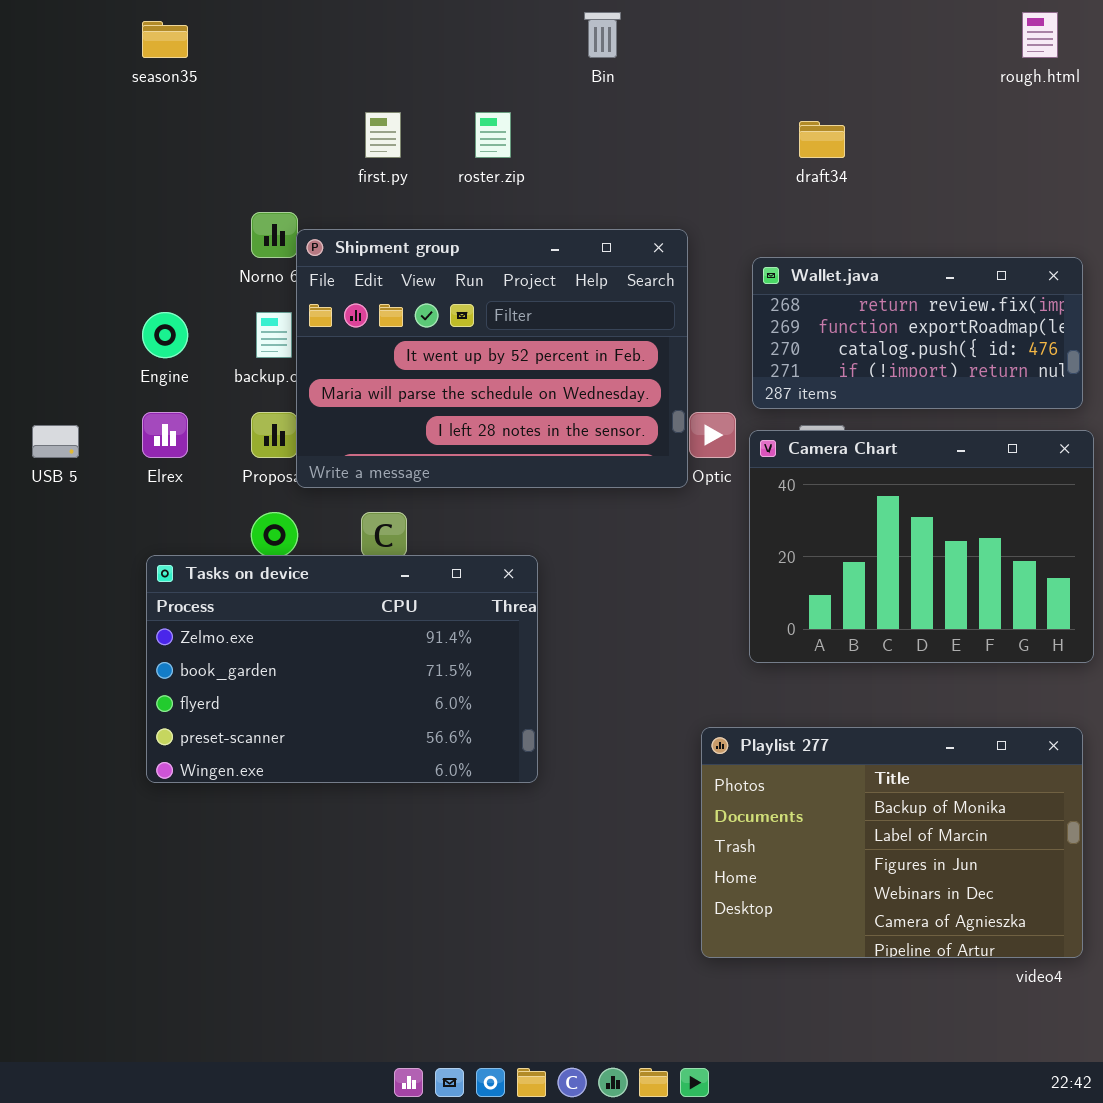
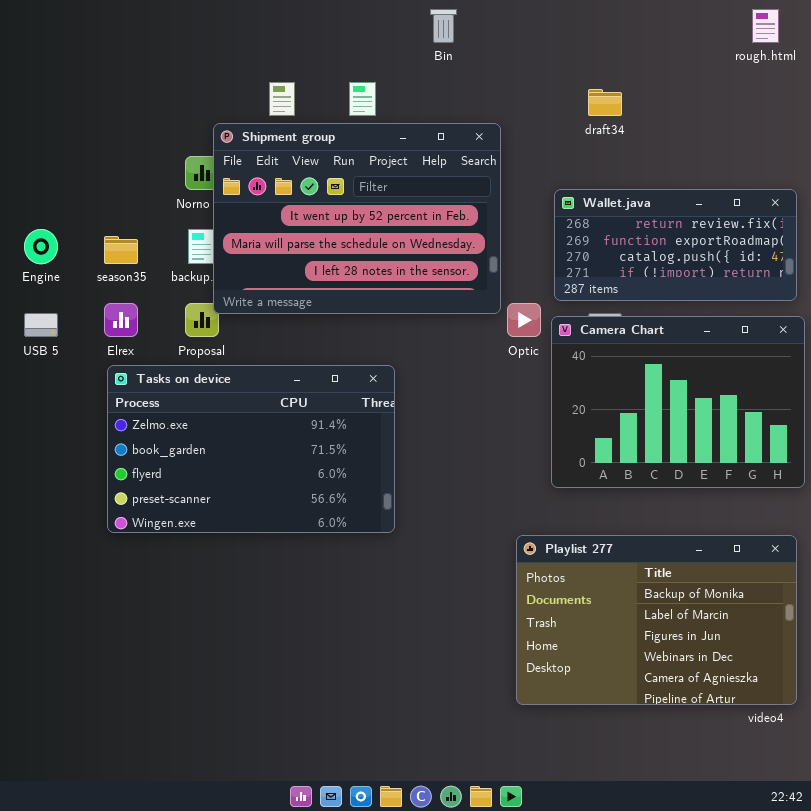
season35: [142,21,188,58] -> [104,236,138,264], moved
Shipment group: [296,229,688,488] -> [213,123,501,314], moved
Engine: [142,312,188,358] -> [24,229,58,264], moved
Tasks on device: [146,555,538,783] -> [107,365,395,533], moved

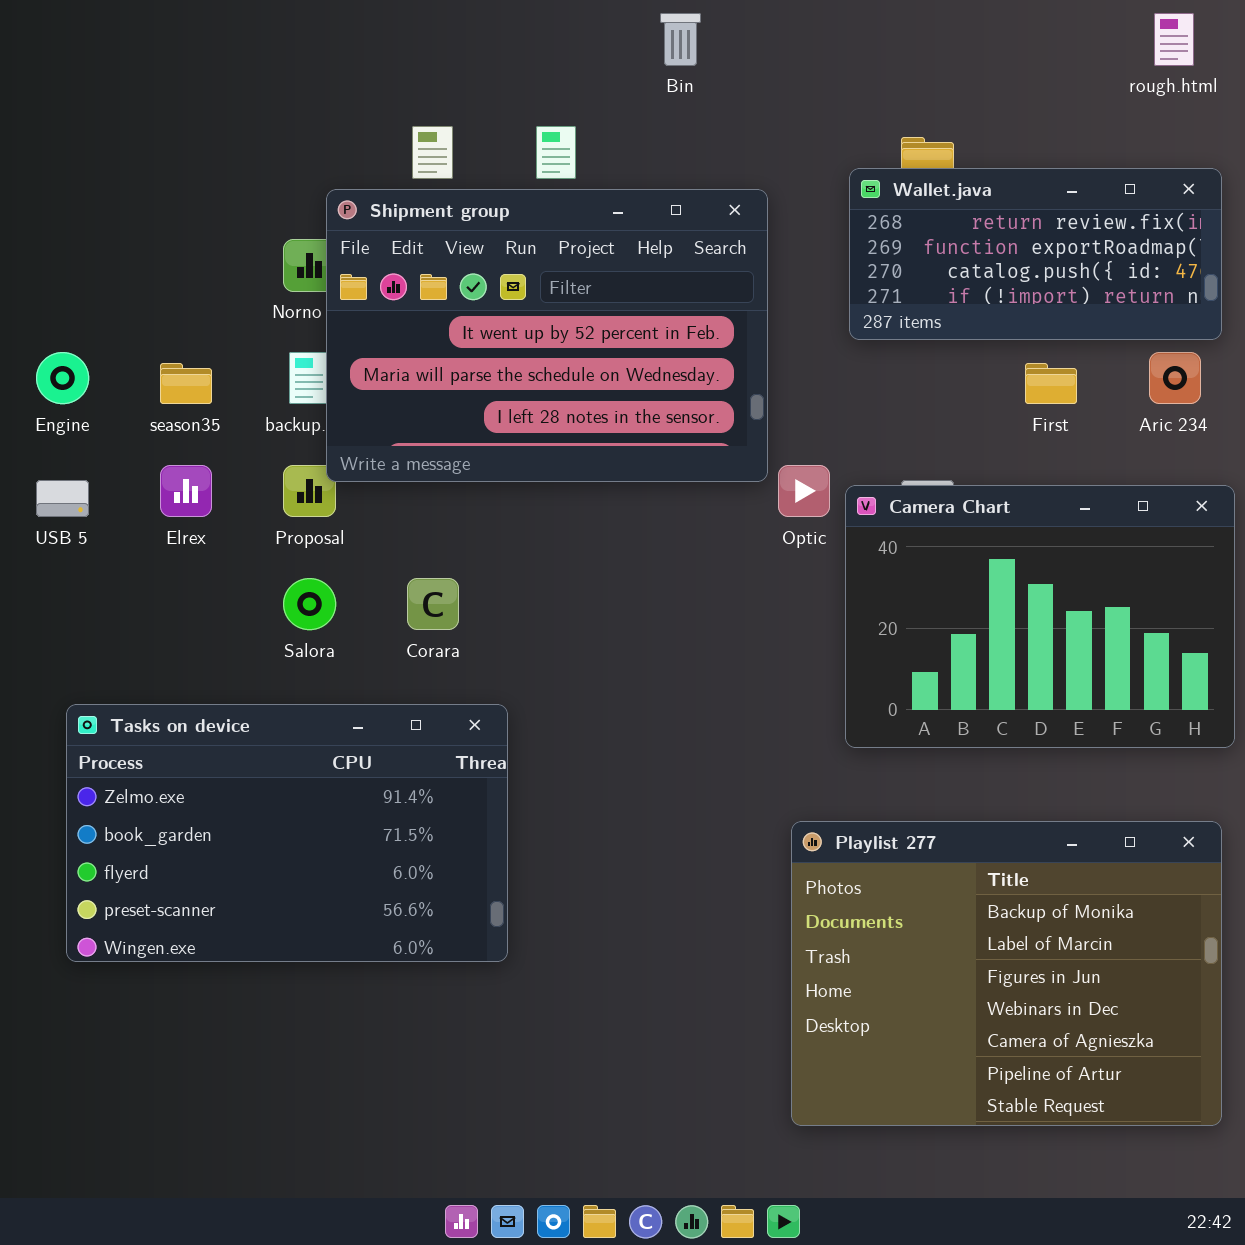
Wallet.java: [554,189,797,301] -> [849,168,1222,340], moved
Tasks on device: [107,365,395,533] -> [66,704,508,962], moved
Playlist 277: [516,535,797,705] -> [791,821,1222,1126], resized

